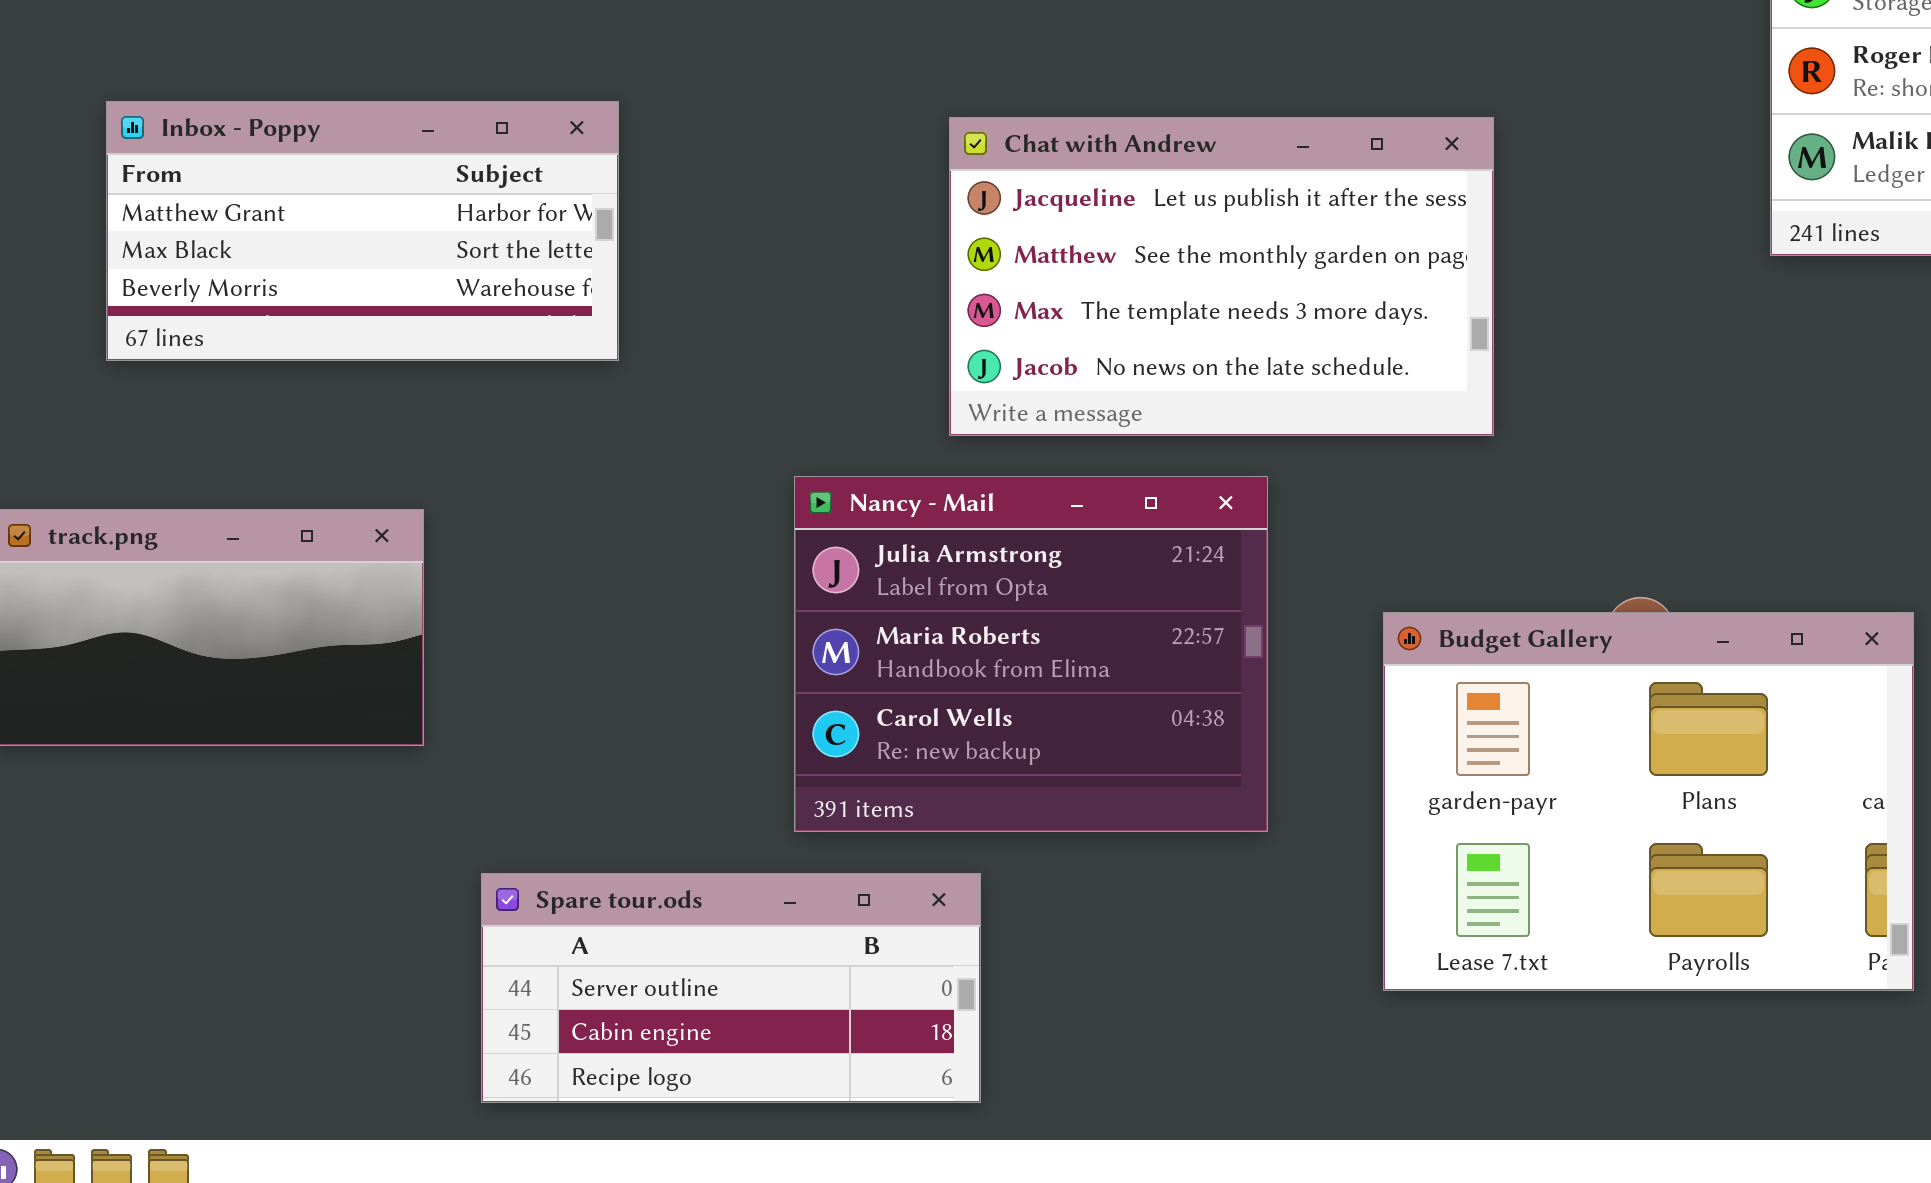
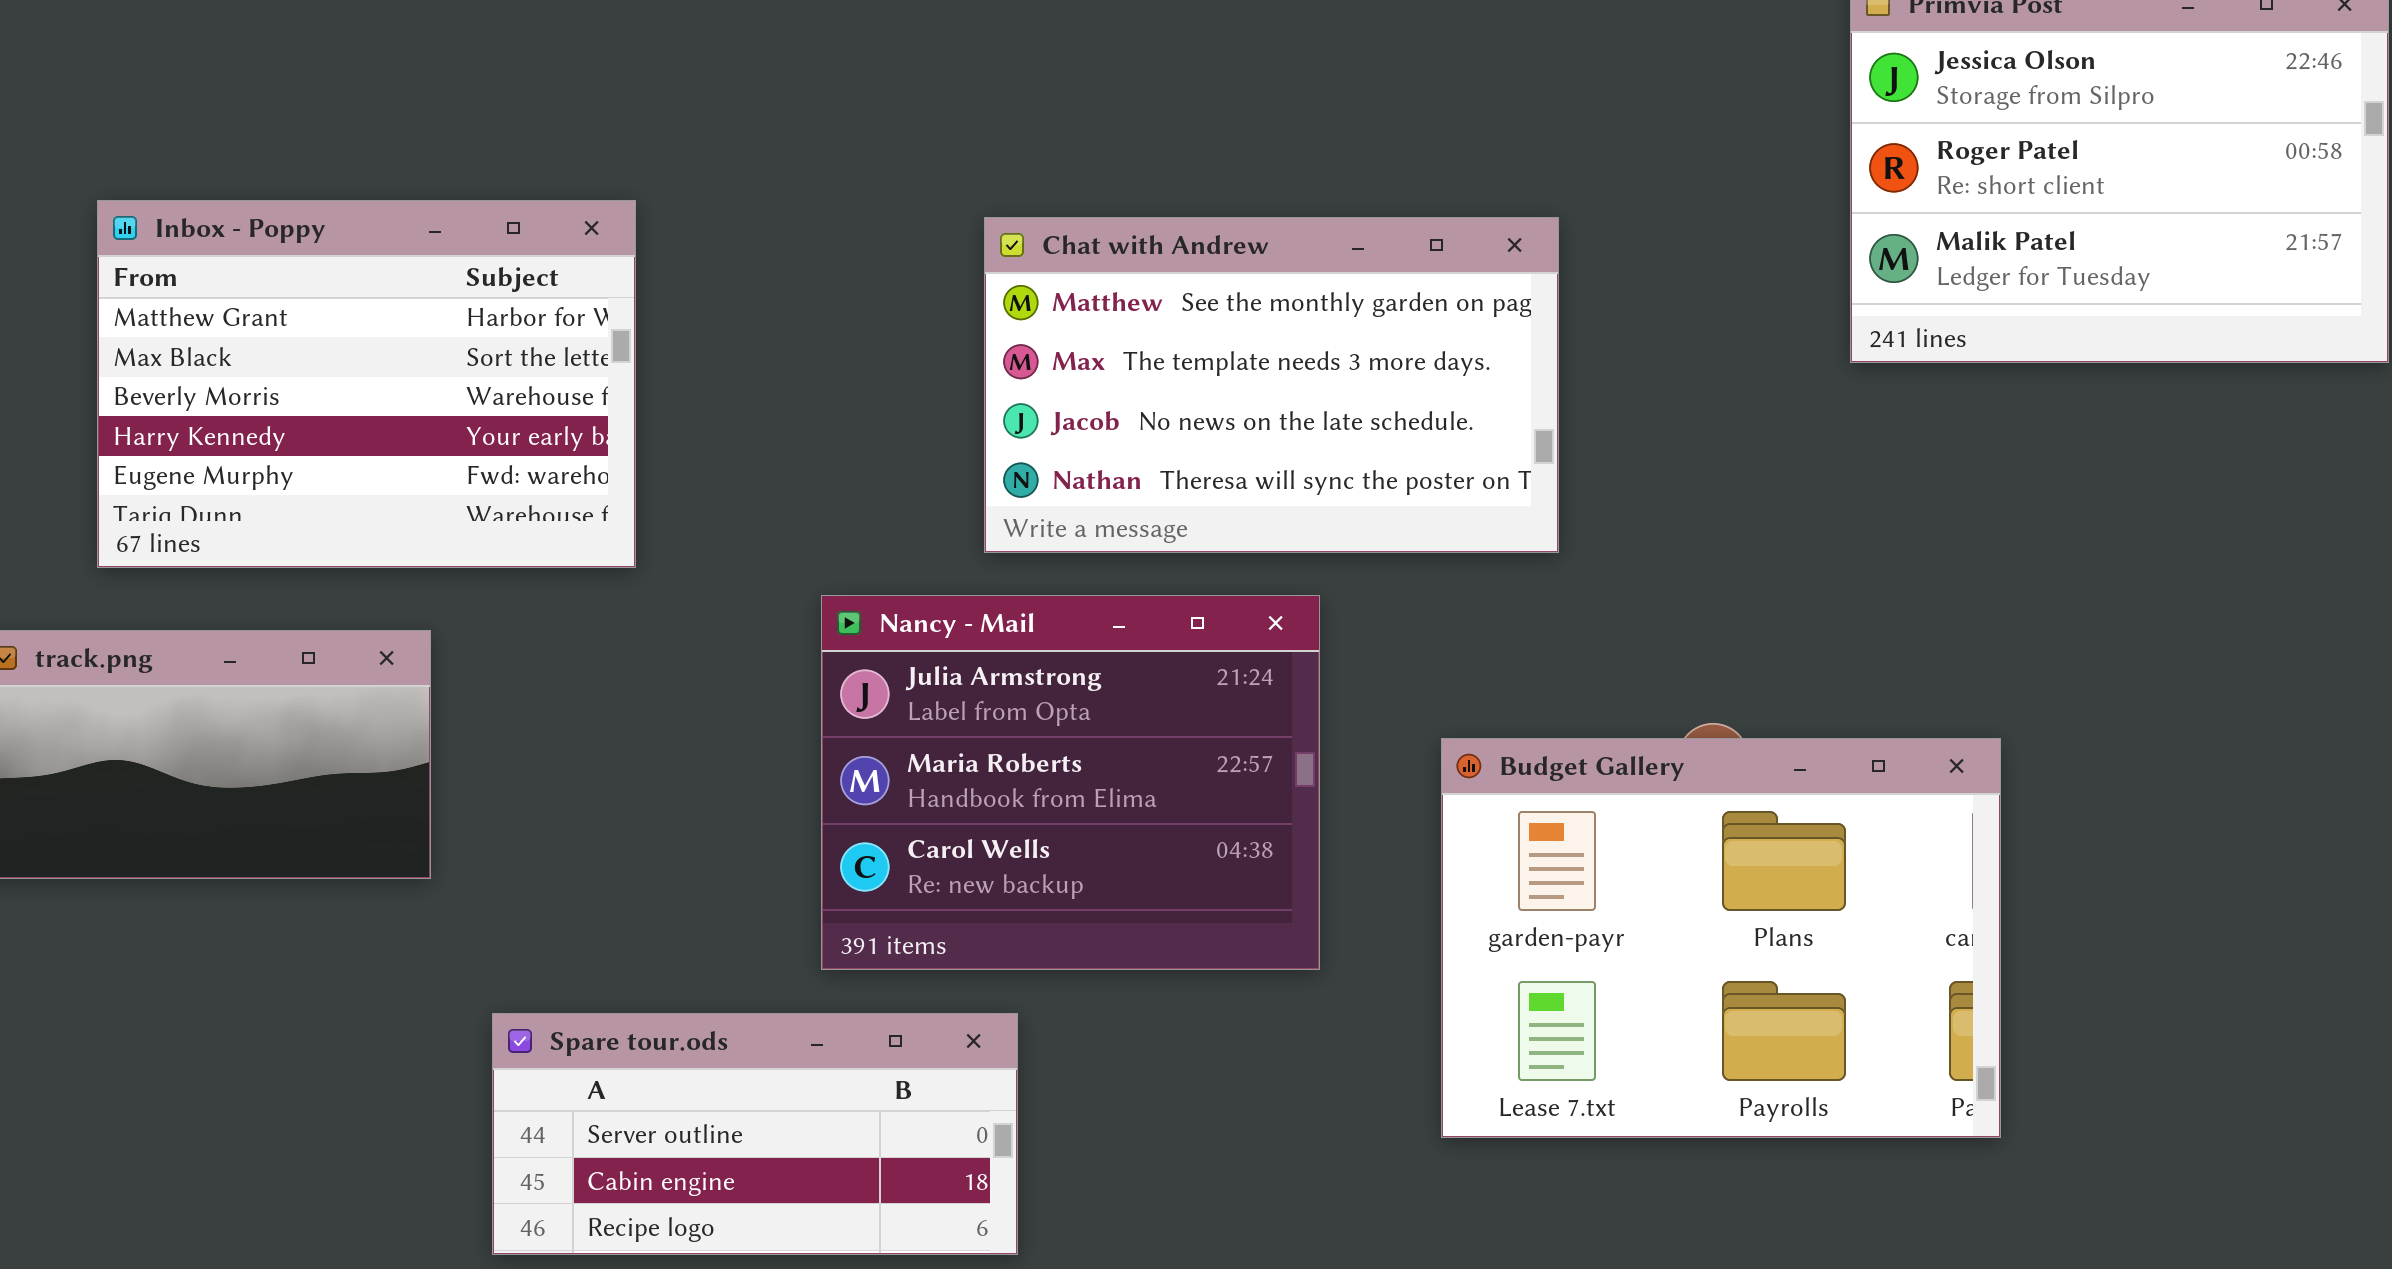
Inbox - Poppy: [106,101,619,361] -> [97,200,636,568], resized
Chat with Andrew: [949,117,1494,436] -> [984,217,1559,553], scrolled down 1 row

